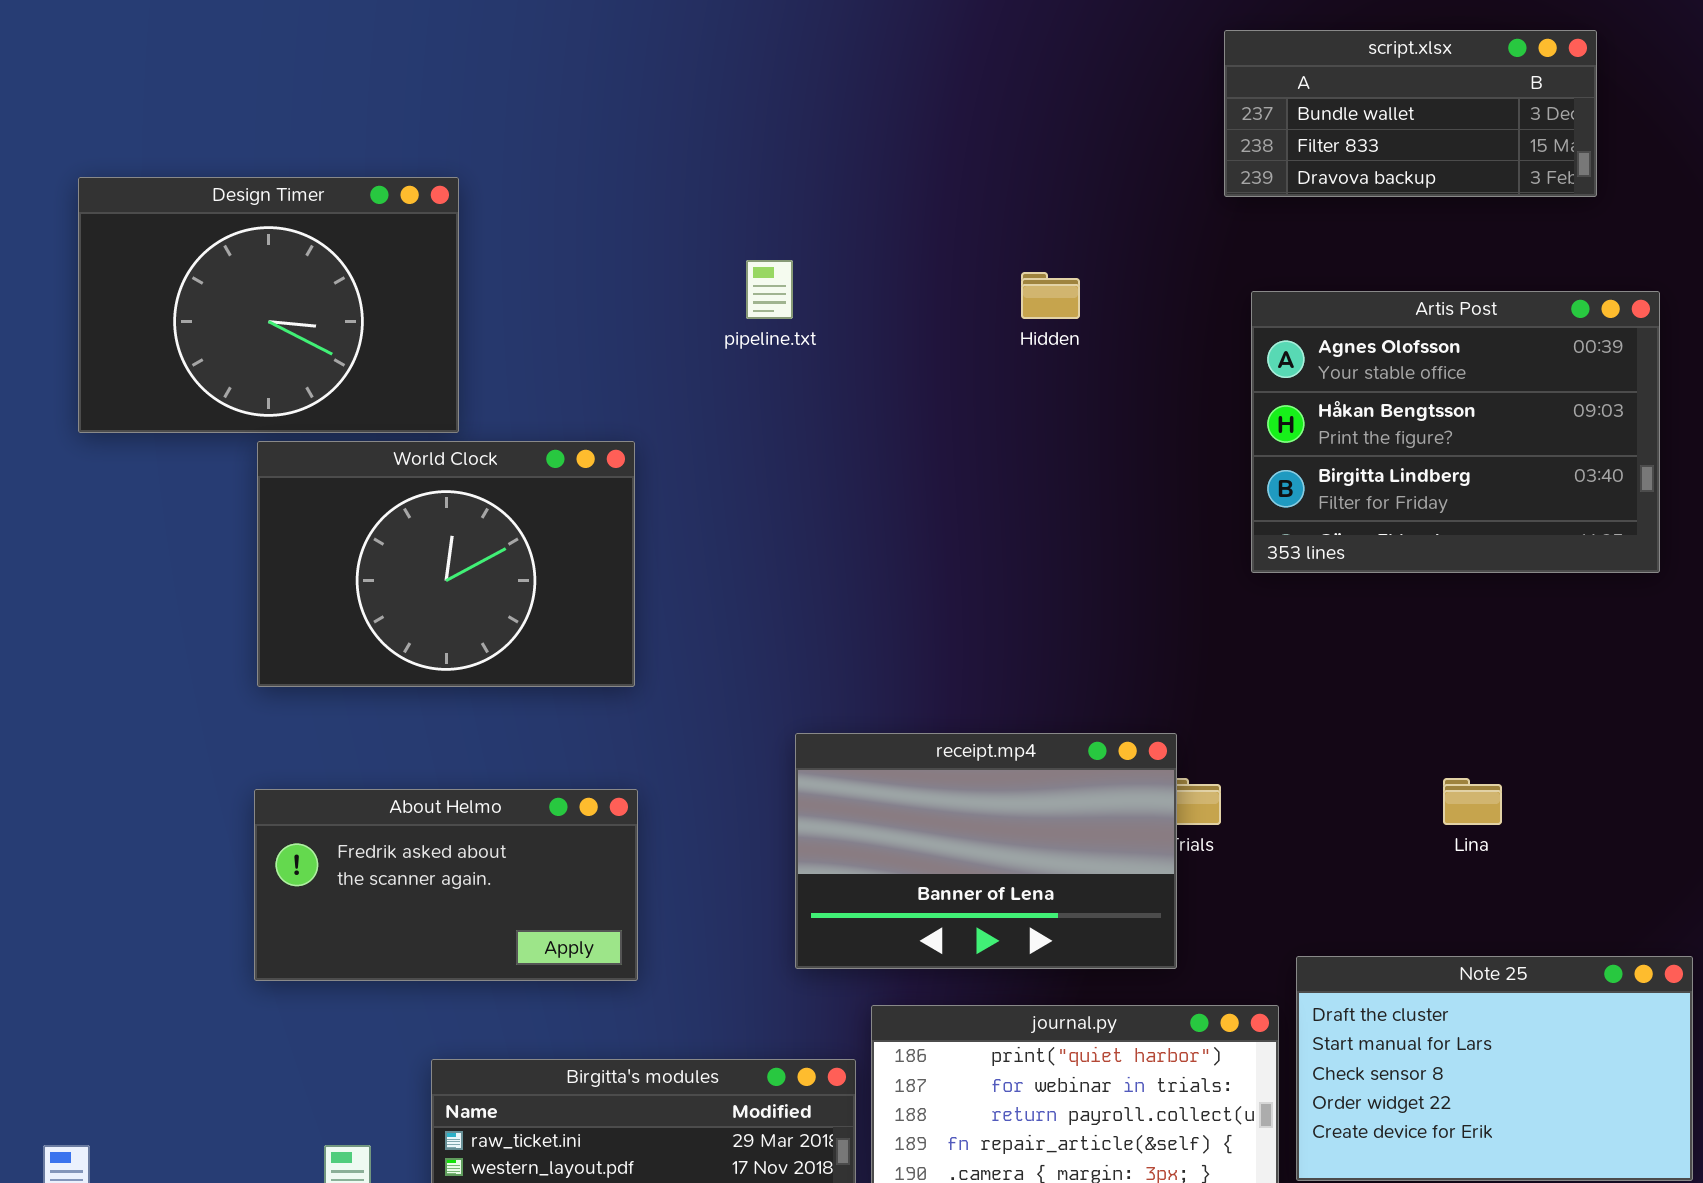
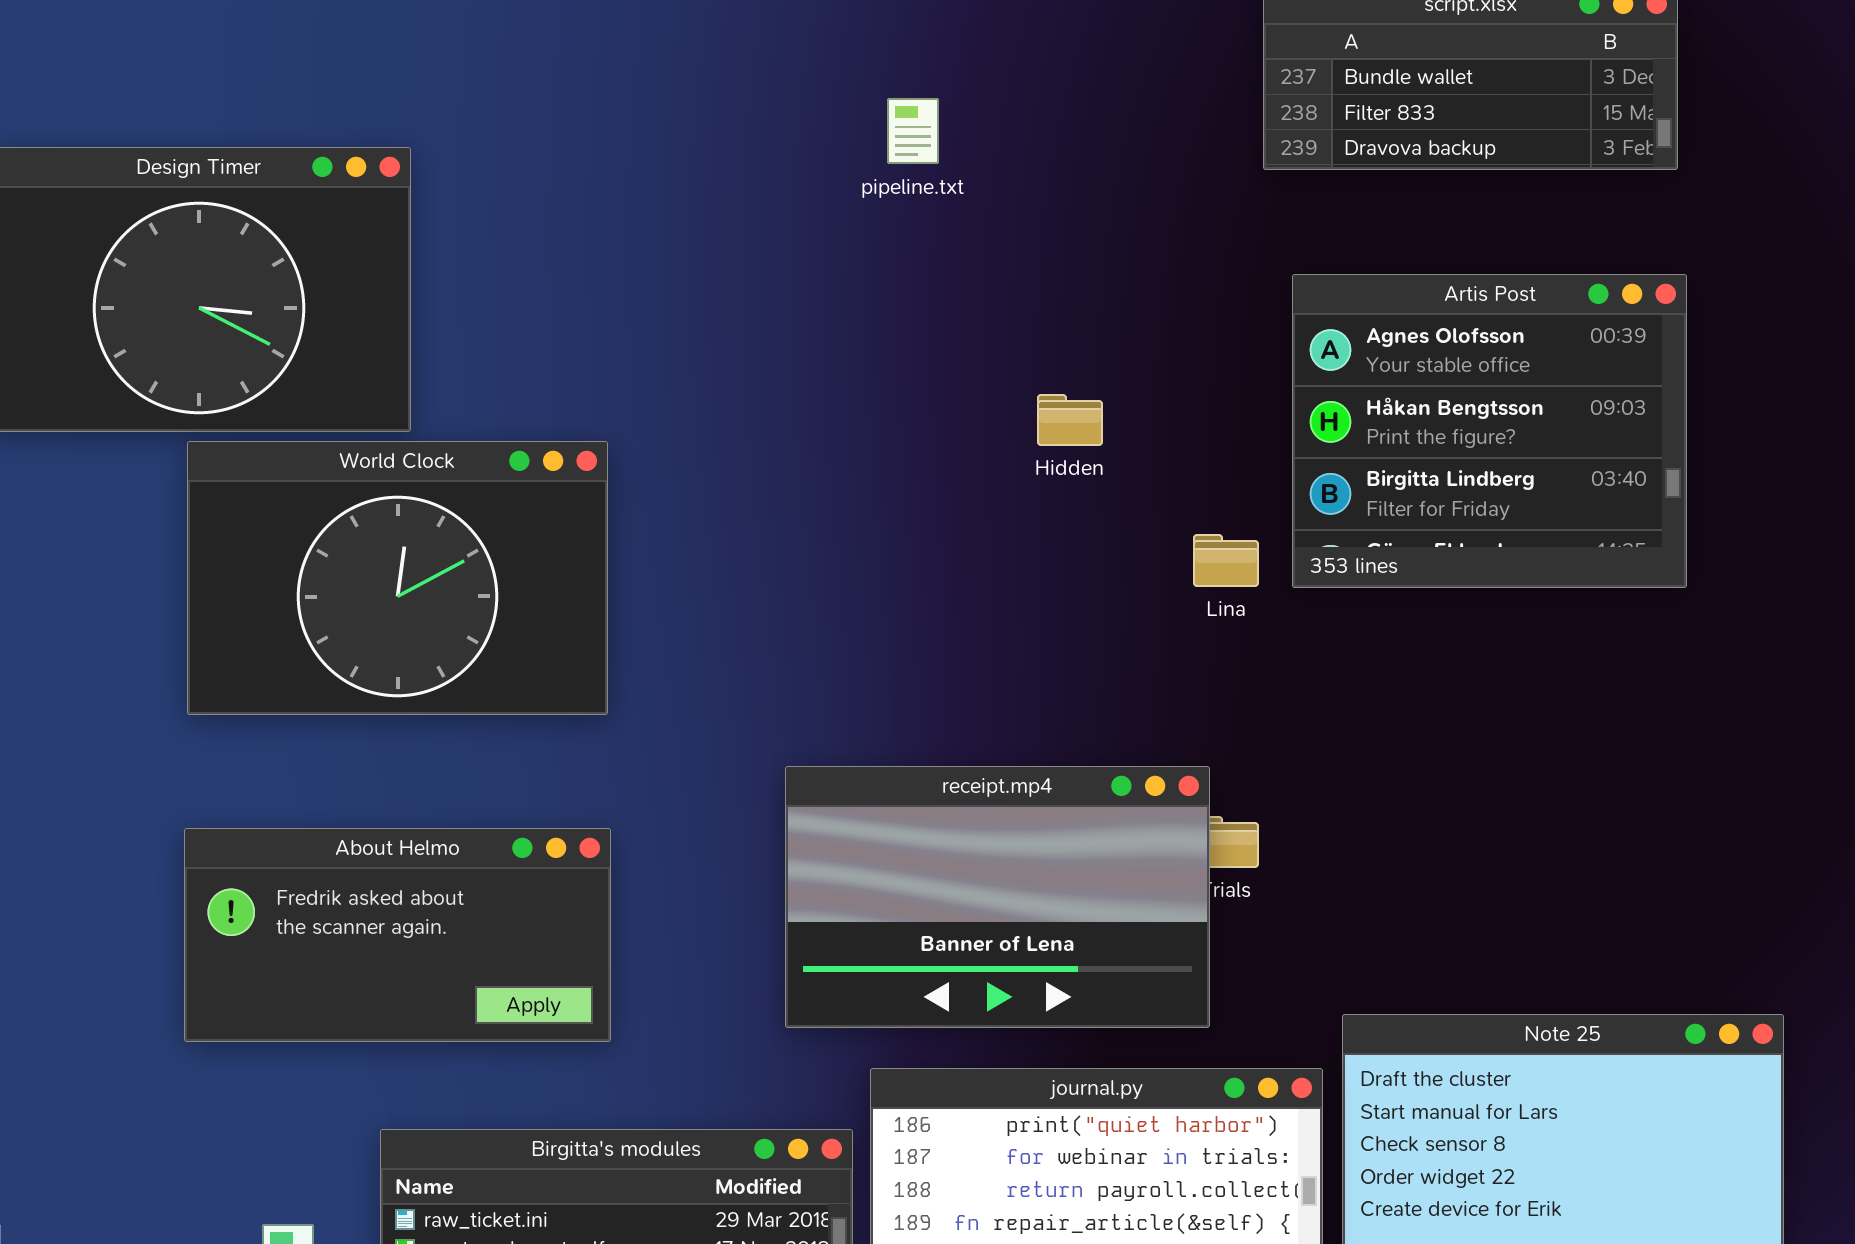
pipeline.txt: [746,260,793,319] -> [887,98,939,164], moved
Hidden: [1021,272,1080,319] -> [1037,394,1103,446], moved
Artis Post: [1251,291,1660,573] -> [1292,274,1687,588], resized
Lina: [1443,778,1502,825] -> [1193,534,1259,587], moved

